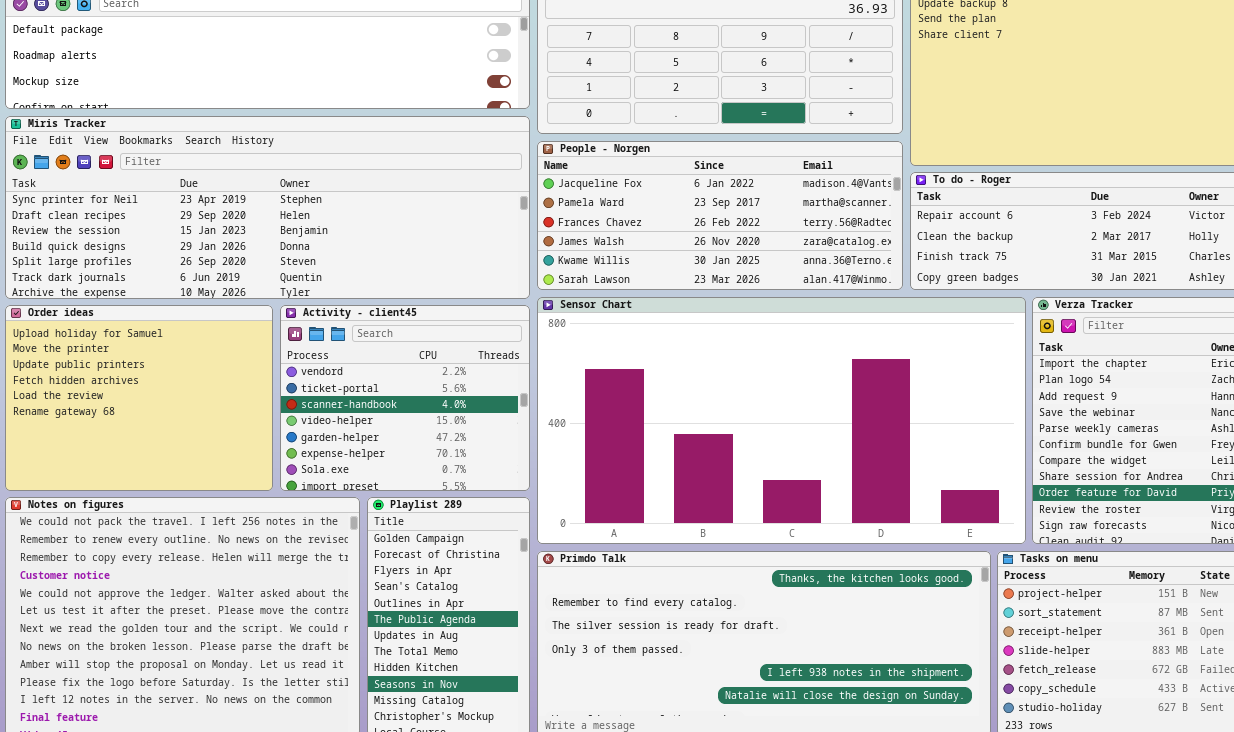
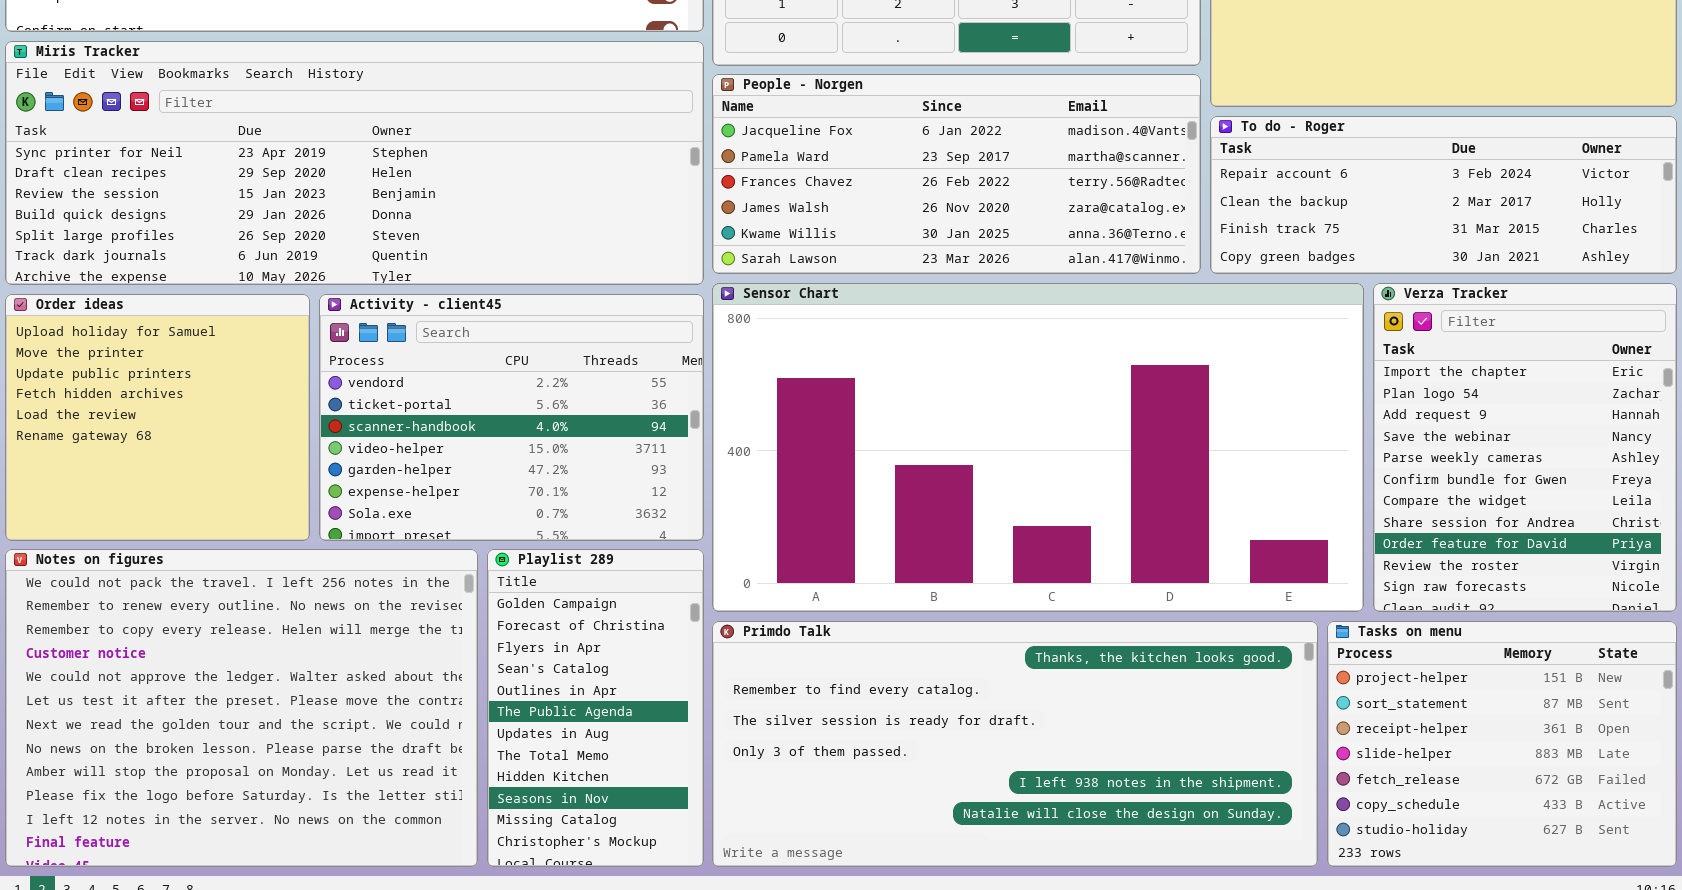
Order ideas: [5,305,273,491] -> [5,294,310,541], resized
Activity - client45: [280,305,530,491] -> [319,294,704,541], resized

